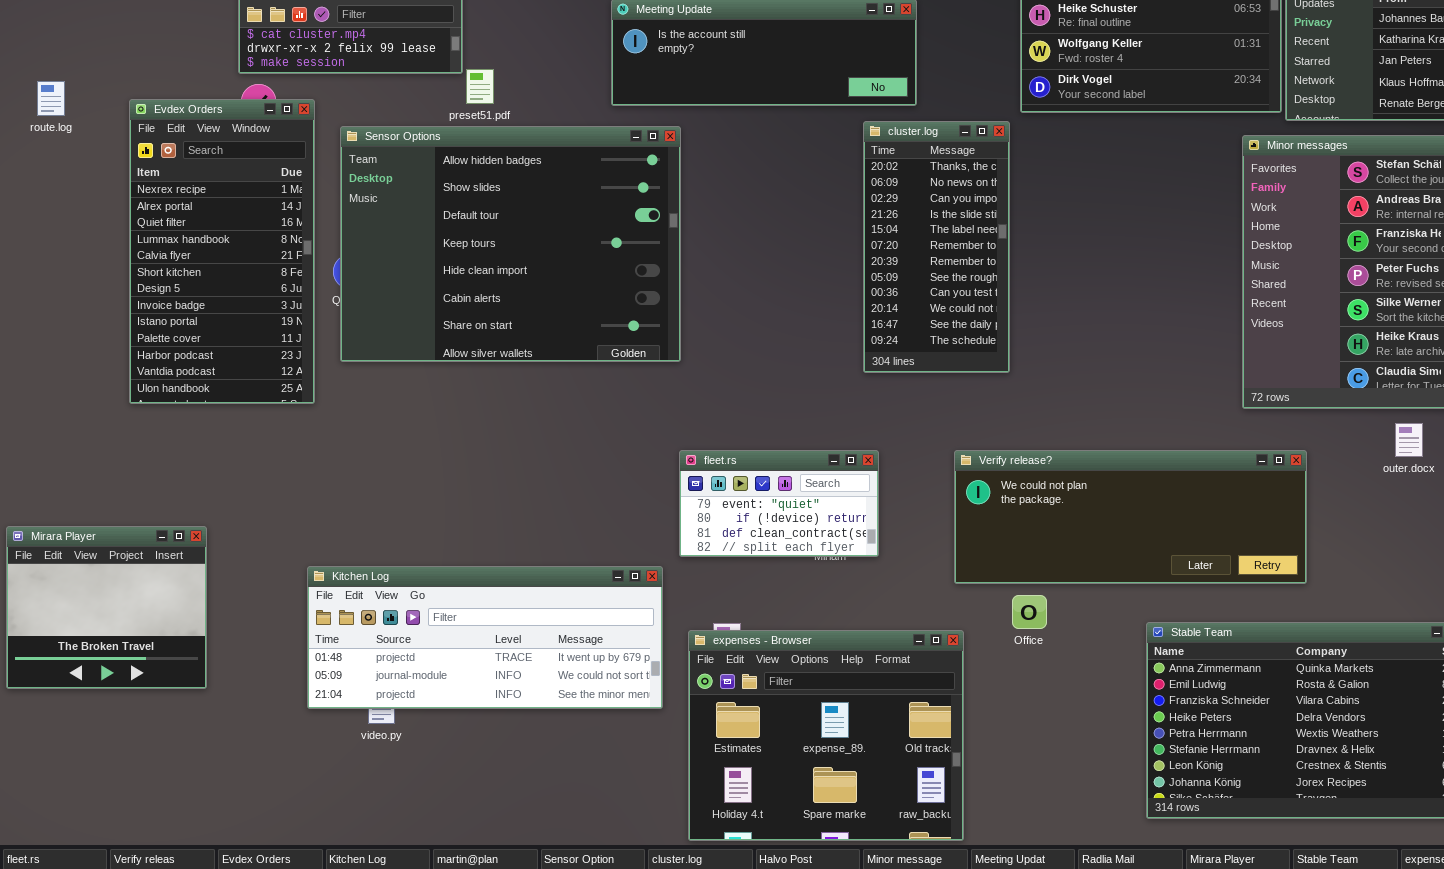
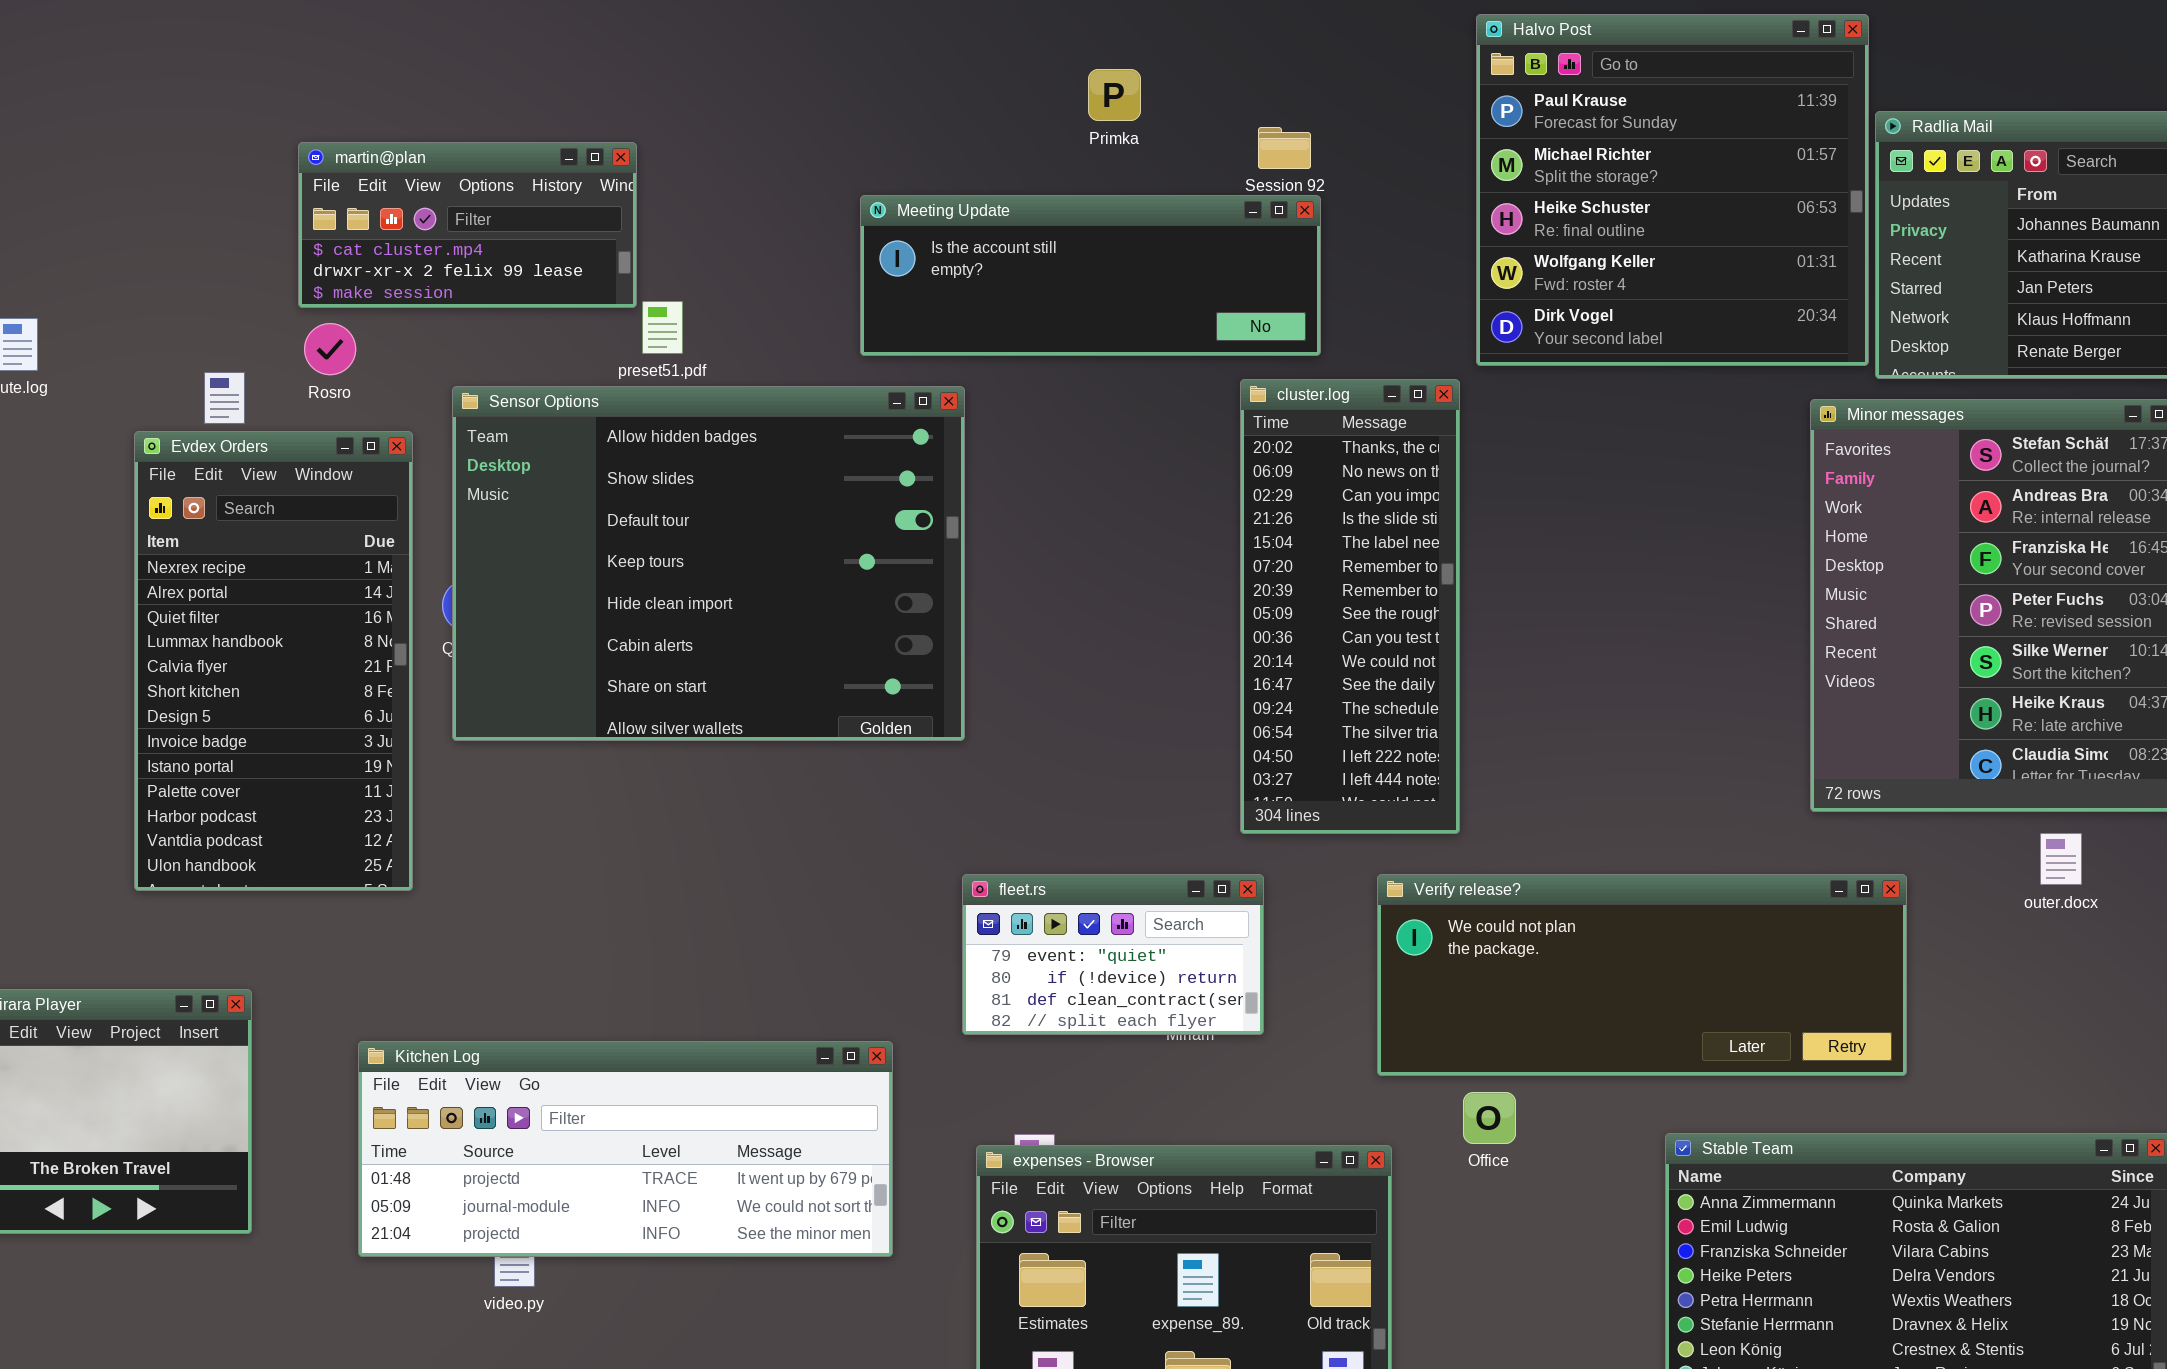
Evdex Orders: [129,99,315,404] -> [134,431,413,891], moved
cluster.log: [863,121,1010,373] -> [1240,379,1460,834], resized
Kitchen Log: [307,566,663,709] -> [358,1041,893,1257], moved

